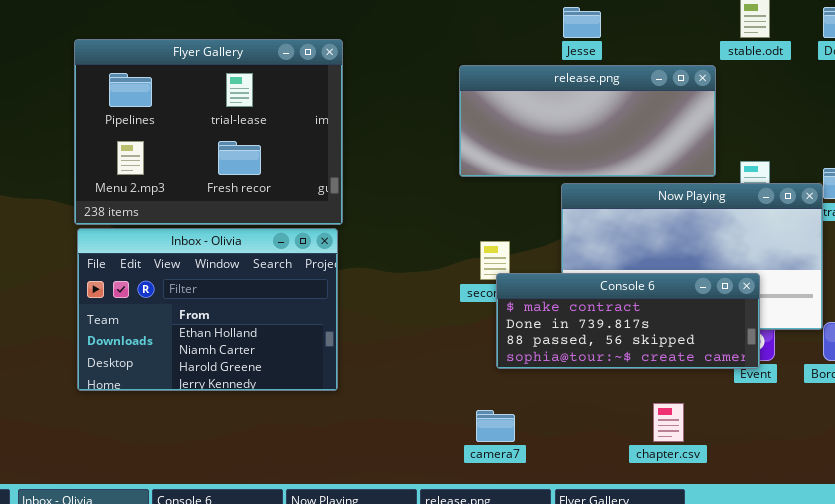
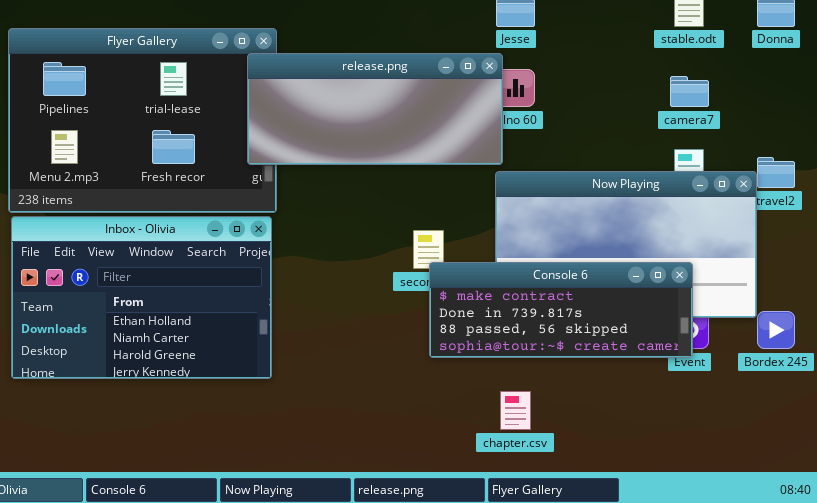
release.png: [459,65,716,177] -> [247,53,503,165], moved
chapter.csv: [653,403,684,442] -> [500,391,531,430], moved
camera7: [476,410,515,442] -> [670,76,709,107], moved

